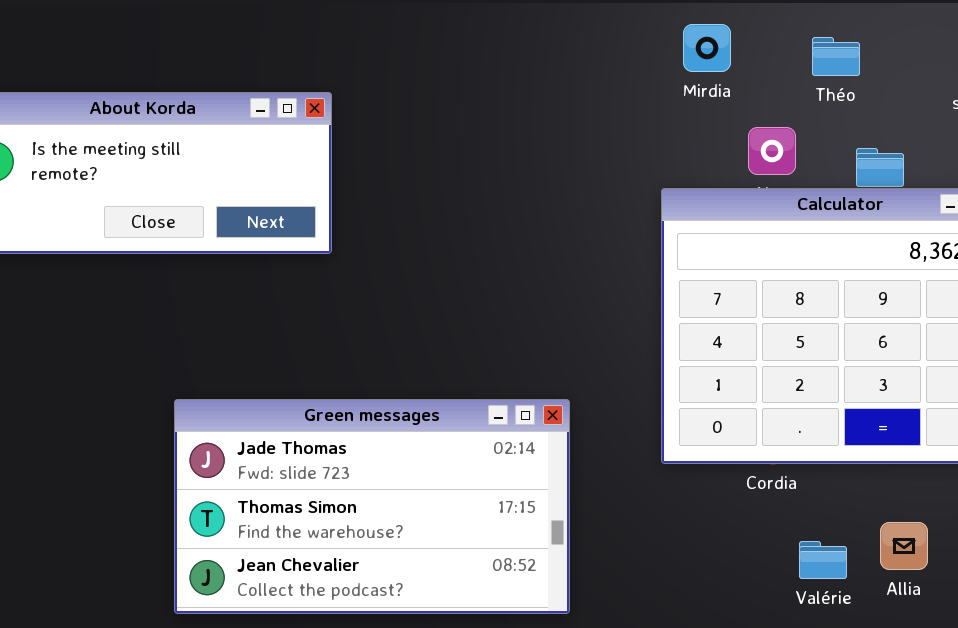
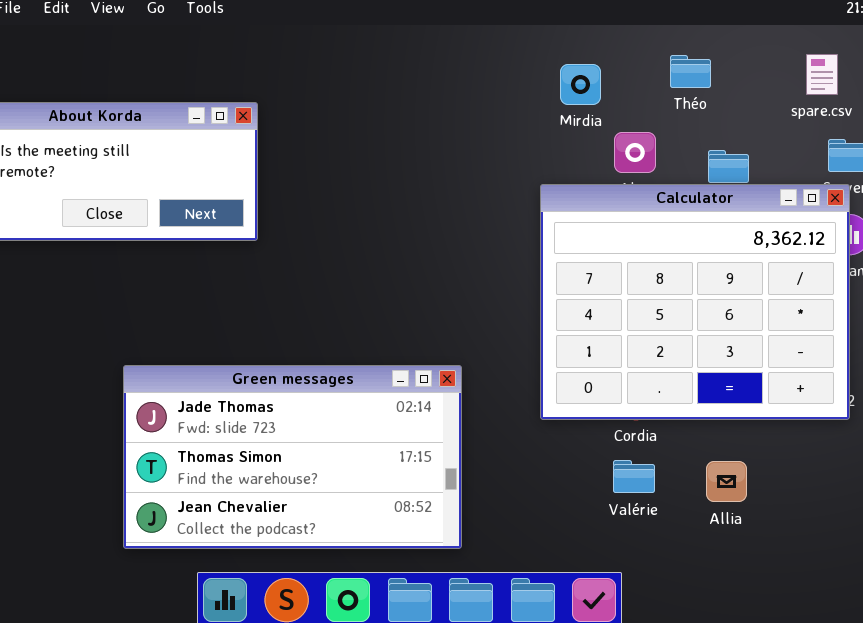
Mirdia: [683,24,731,72] -> [560,64,601,105], moved
Allia: [880,522,928,570] -> [706,461,747,502], moved
Valérie: [799,541,847,579] -> [613,460,655,493], moved

